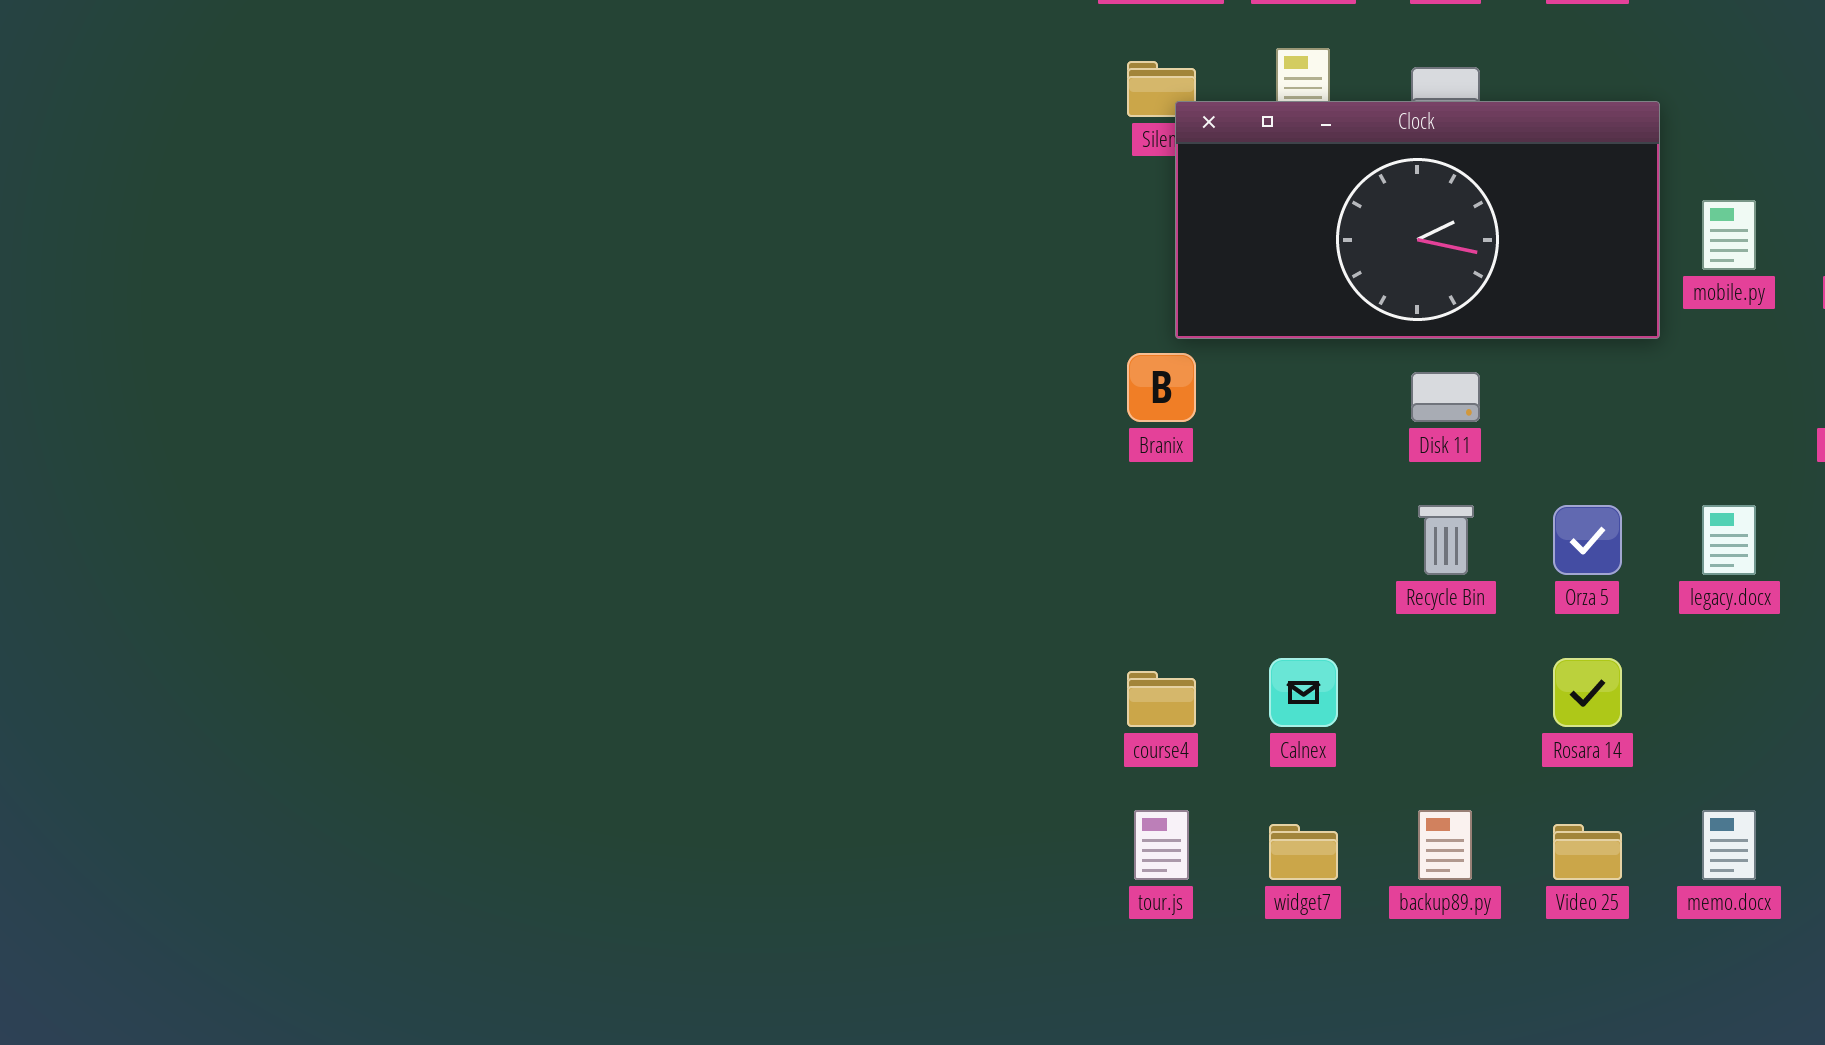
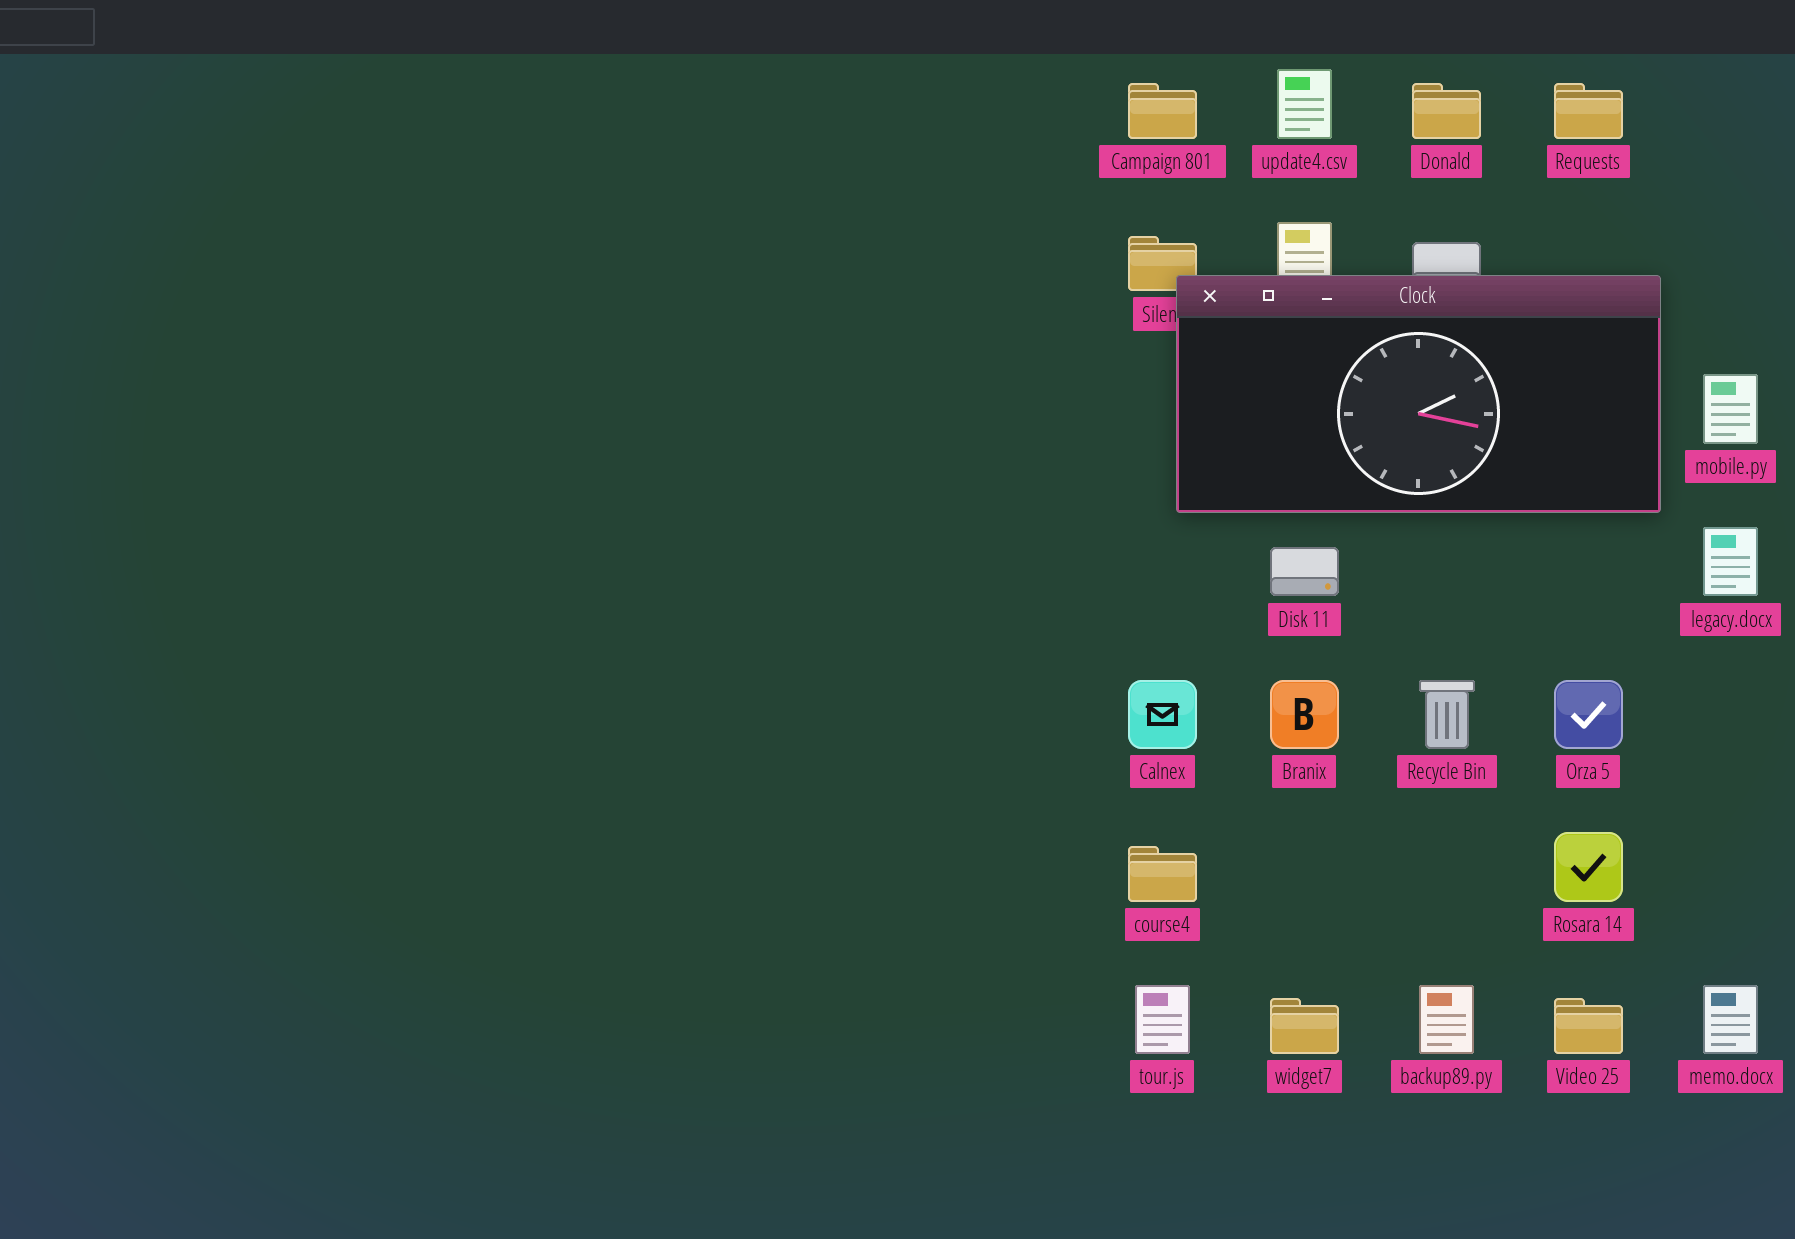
Branix: [1127,353,1196,422] -> [1270,680,1339,749], moved
Disk 11: [1411,372,1480,422] -> [1270,547,1339,596], moved
legacy.docx: [1702,505,1756,575] -> [1703,527,1758,596], moved
Calnex: [1269,658,1338,727] -> [1128,680,1197,749], moved

